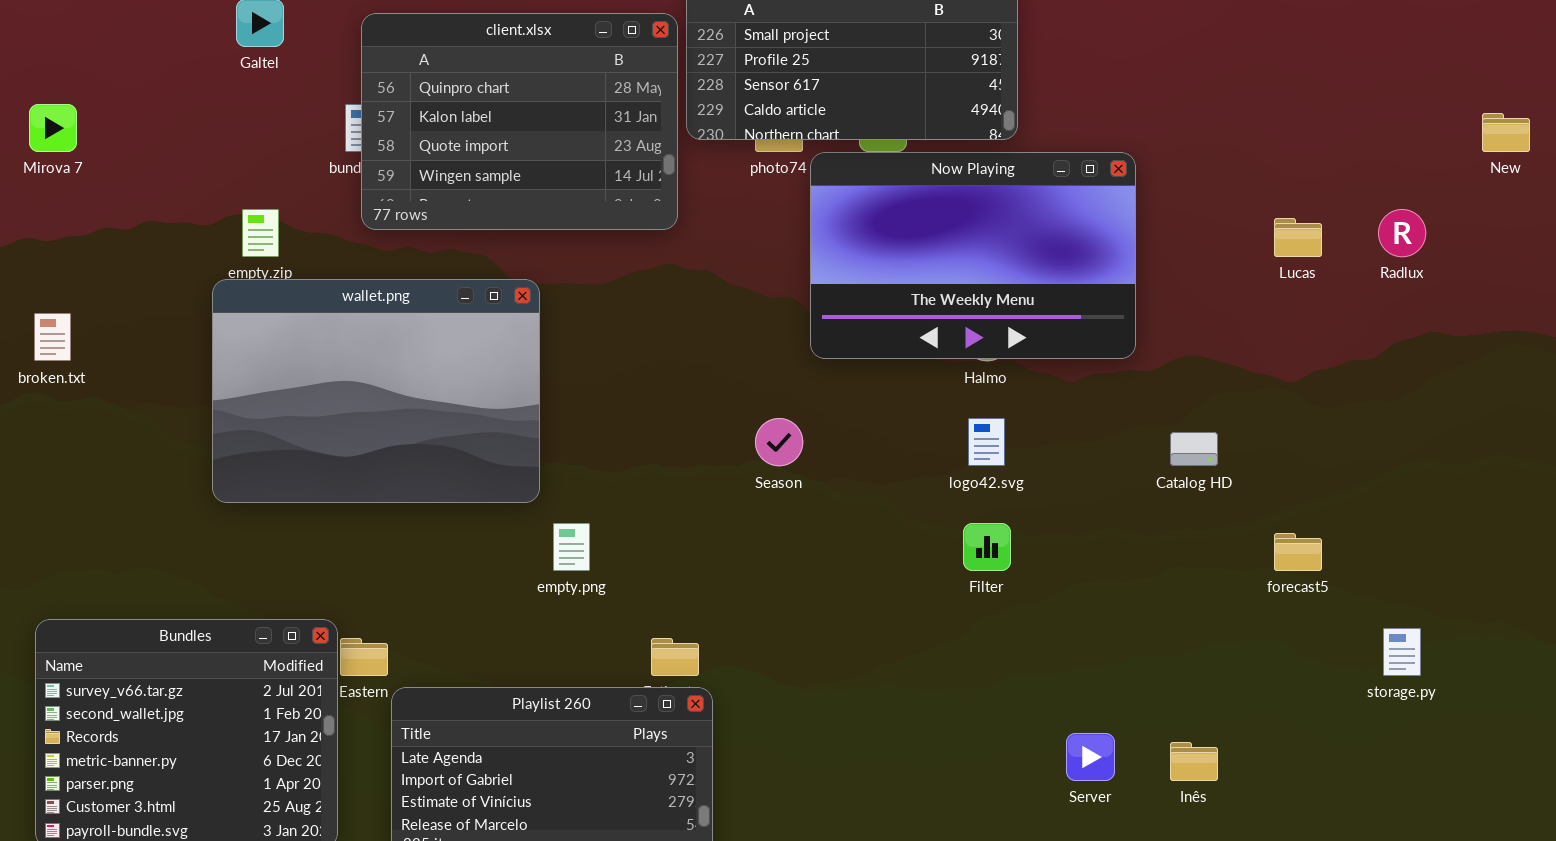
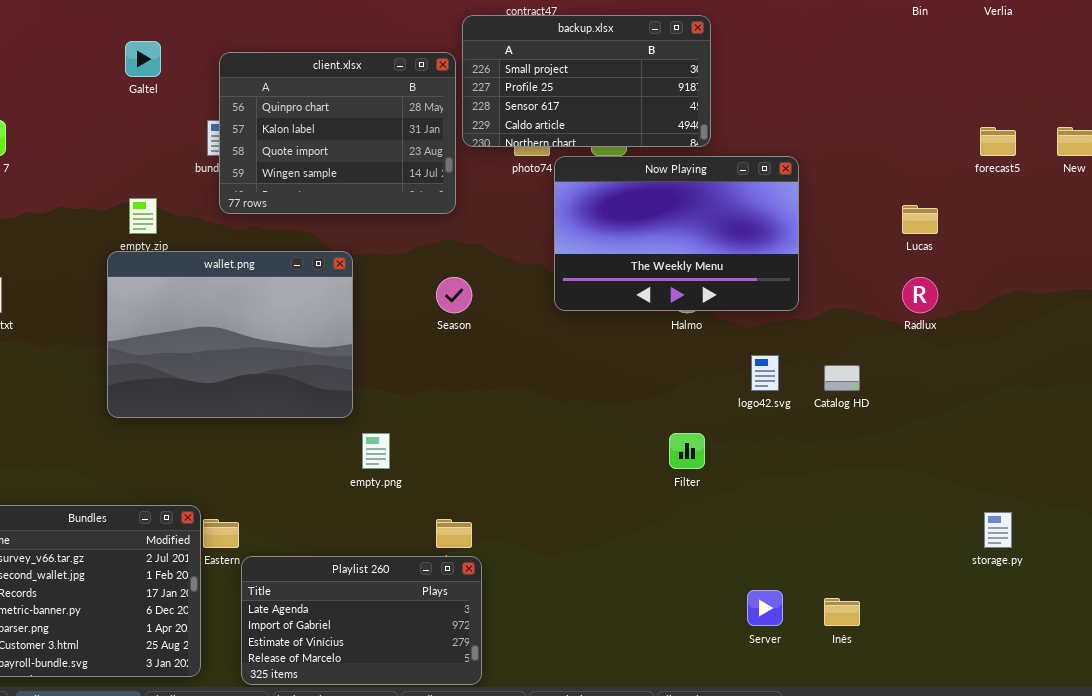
Radlux: [1378,209,1426,257] -> [902,277,938,313], moved
Season: [755,418,803,466] -> [436,277,472,313], moved
logo42.svg: [968,418,1005,466] -> [751,355,779,391], moved
forecast5: [1274,533,1322,571] -> [980,127,1016,156], moved

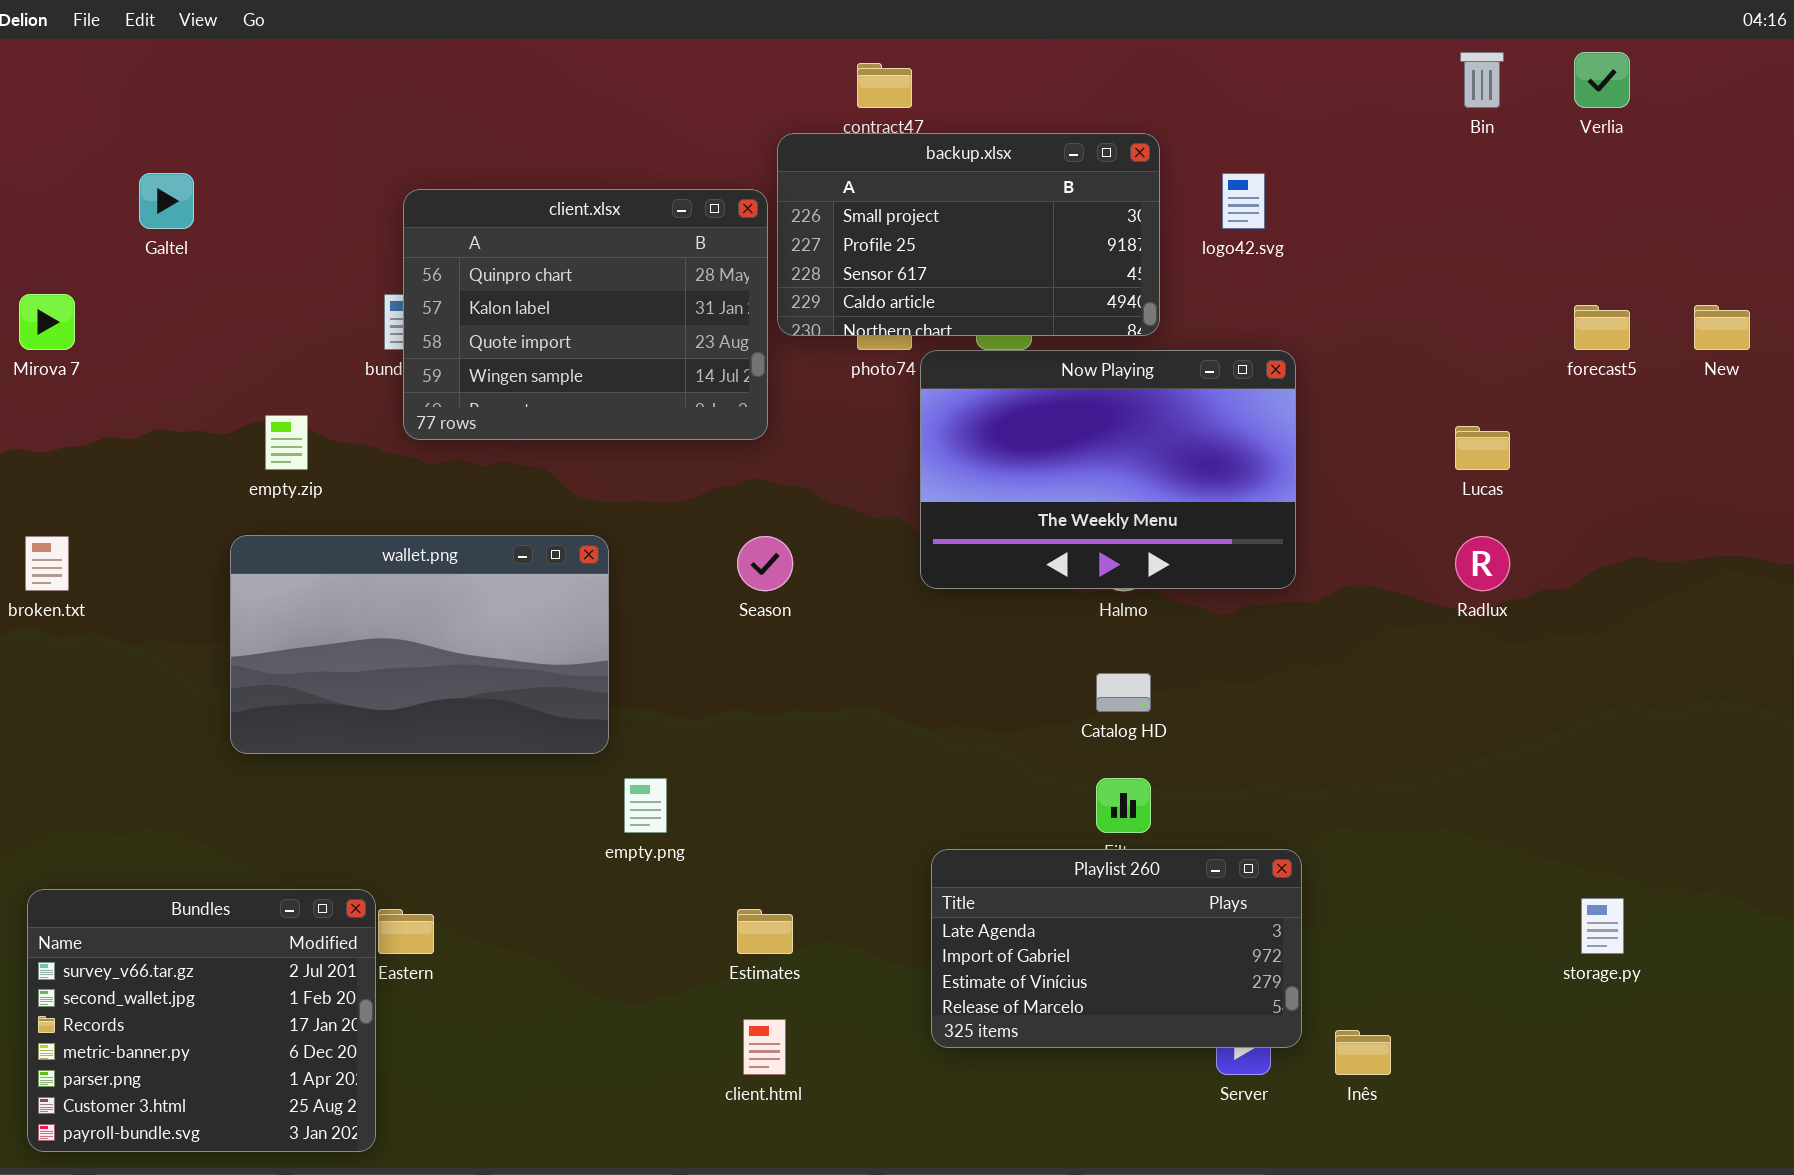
Galtel: [125,41,161,77] -> [139,173,194,229], moved
wallet.png: [107,251,353,418] -> [230,535,609,754], resized
logo42.svg: [751,355,779,391] -> [1222,173,1265,229], moved
Catalog HD: [824,365,860,391] -> [1096,673,1151,712], moved
Playlist 260: [241,556,482,685] -> [931,849,1302,1048], moved

